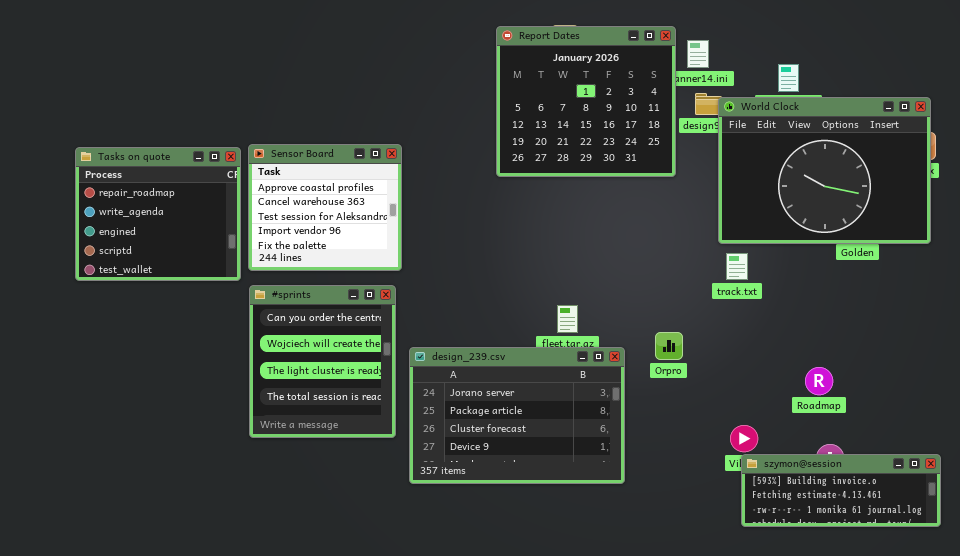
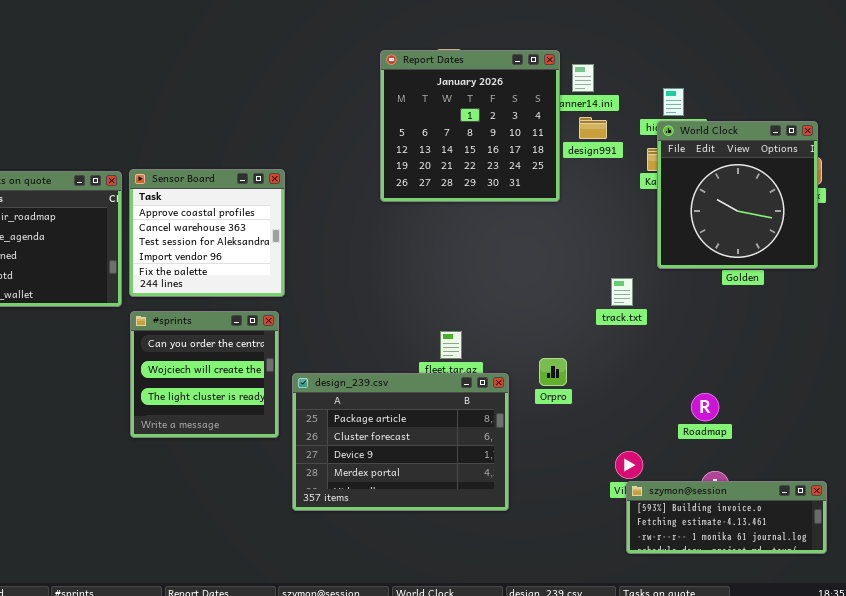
World Clock: [718,97,931,244] -> [657,121,818,269], resized
#sprints: [249,285,396,438] -> [130,311,279,438], resized
design_239.csv: [409,347,625,484] -> [292,373,509,511], scrolled down 1 row

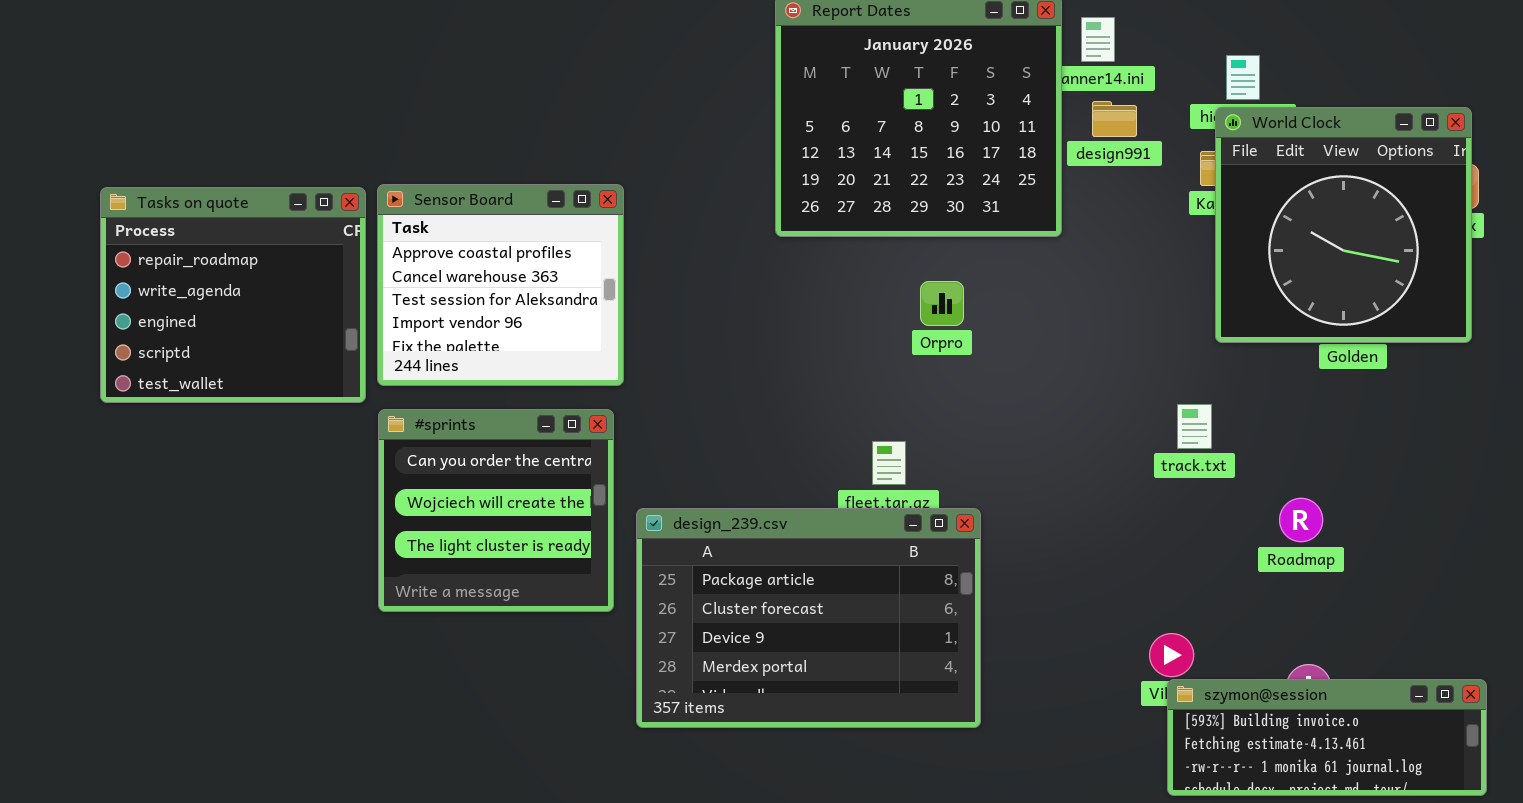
track.txt: [611,278,633,306] -> [1177,404,1212,449], moved
Orpro: [539,358,567,386] -> [920,281,964,326], moved
Roadmap: [691,393,719,421] -> [1279,498,1323,542], moved

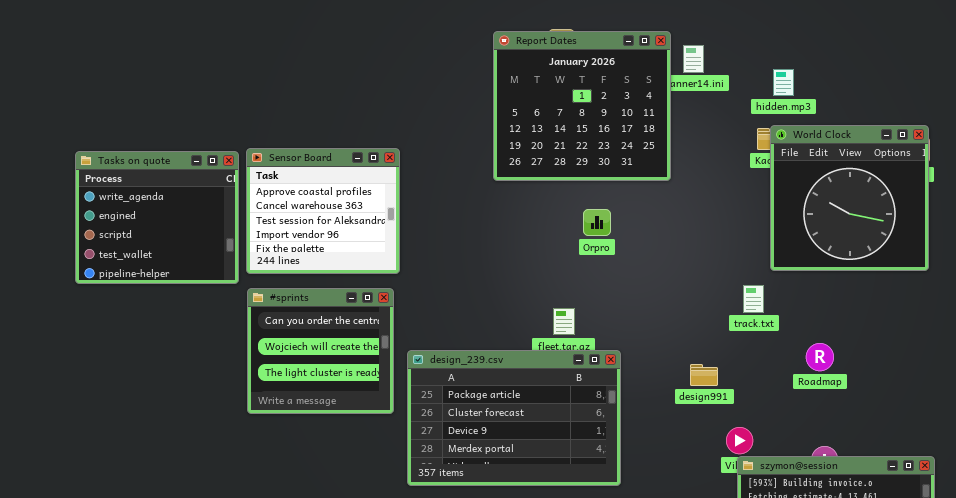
design991: [1092,101,1137,137] -> [690,364,718,386], moved
World Clock: [1215,107,1472,343] -> [770,125,929,271], moved
Tasks on quote: [100,187,366,403] -> [75,151,239,284], scrolled down 1 row

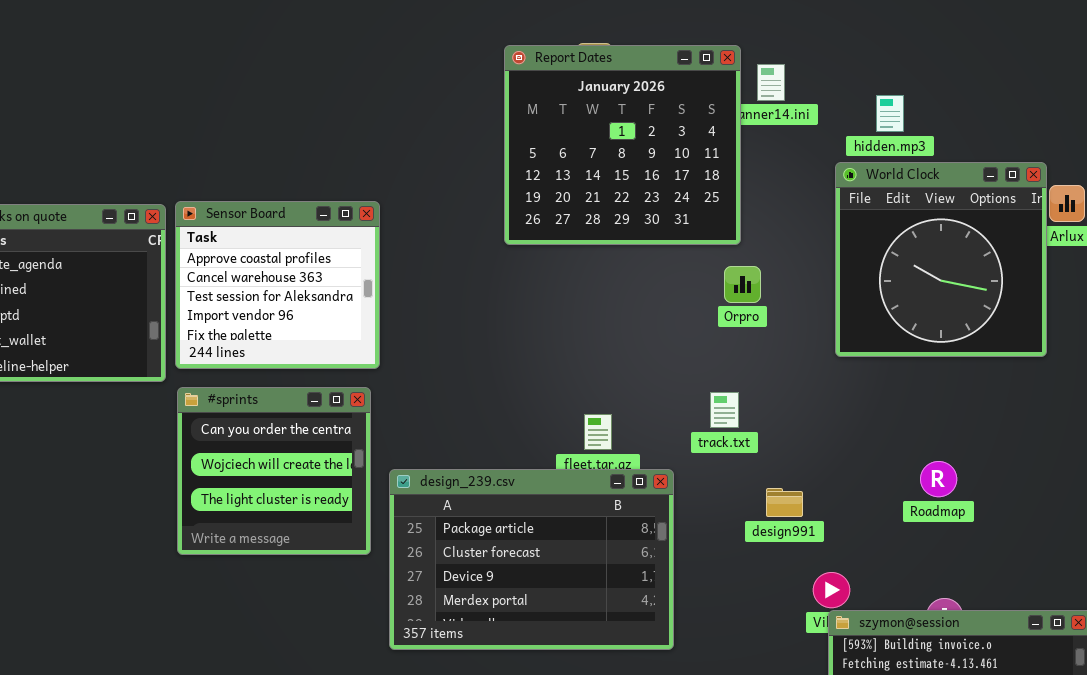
World Clock: [770,125,929,271] -> [835,162,1047,357], moved
Orpro: [583,209,611,236] -> [724,266,761,303], moved
track.txt: [743,285,764,313] -> [710,392,739,428], moved

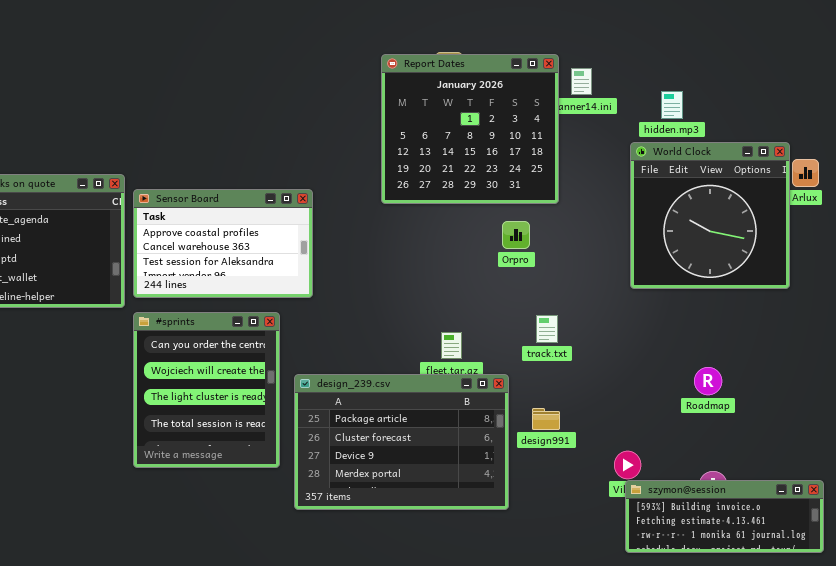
Sensor Board: [175,201,380,369] -> [133,189,313,298], resized
Orpro: [724,266,761,303] -> [502,221,530,249], moved
#sprints: [177,387,371,555] -> [133,312,280,468], resized
design991: [766,488,803,517] -> [532,408,560,430], moved

